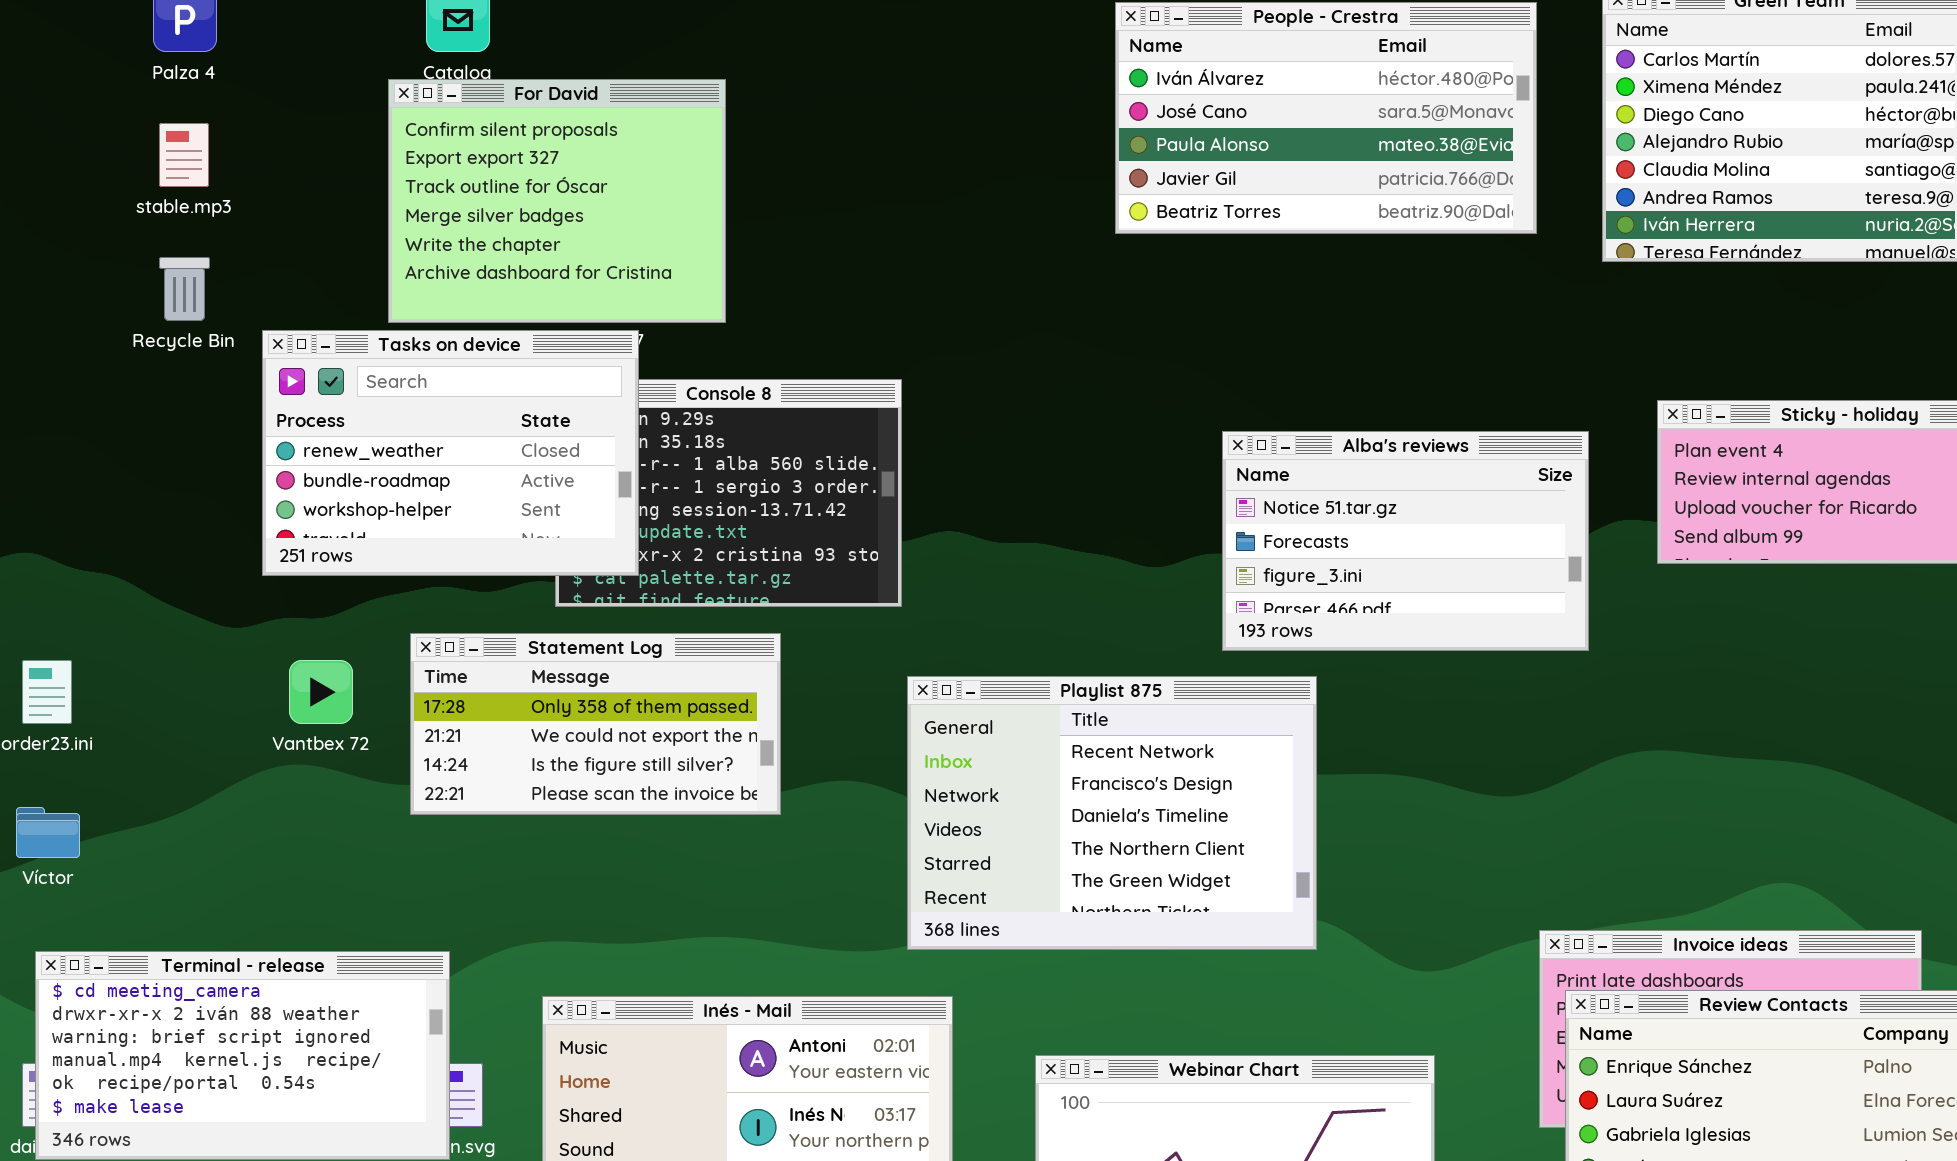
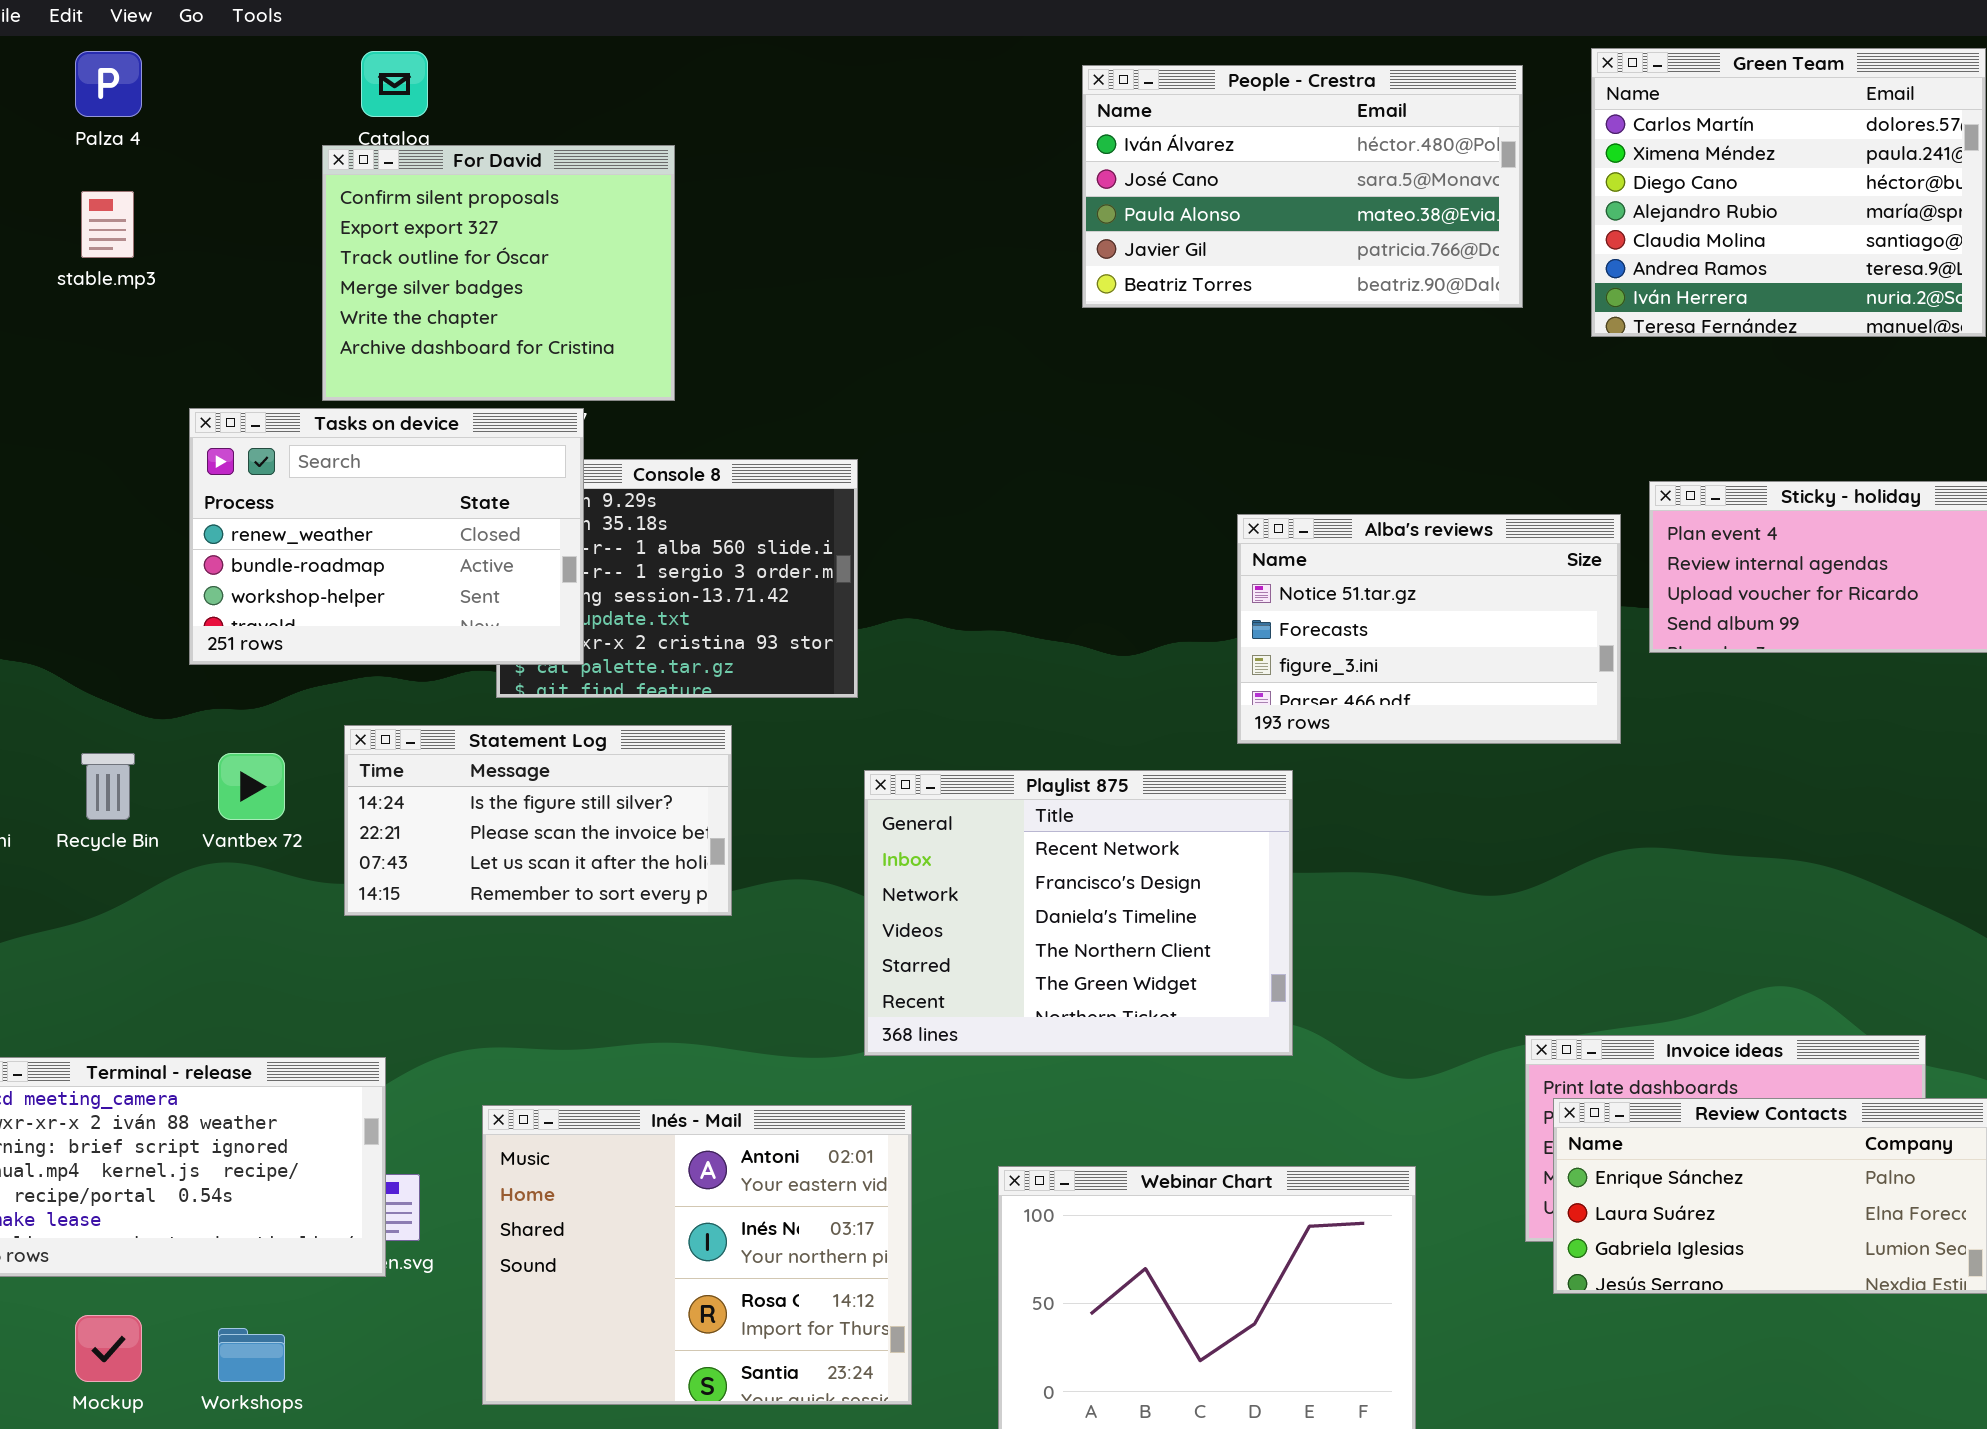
Recycle Bin: [159,257,210,321] -> [81,753,135,820], moved
Alba's reviews: [1222,431,1589,651] -> [1237,514,1621,744], moved
Statement Log: [410,633,781,815] -> [344,725,732,916], scrolled down 2 rows

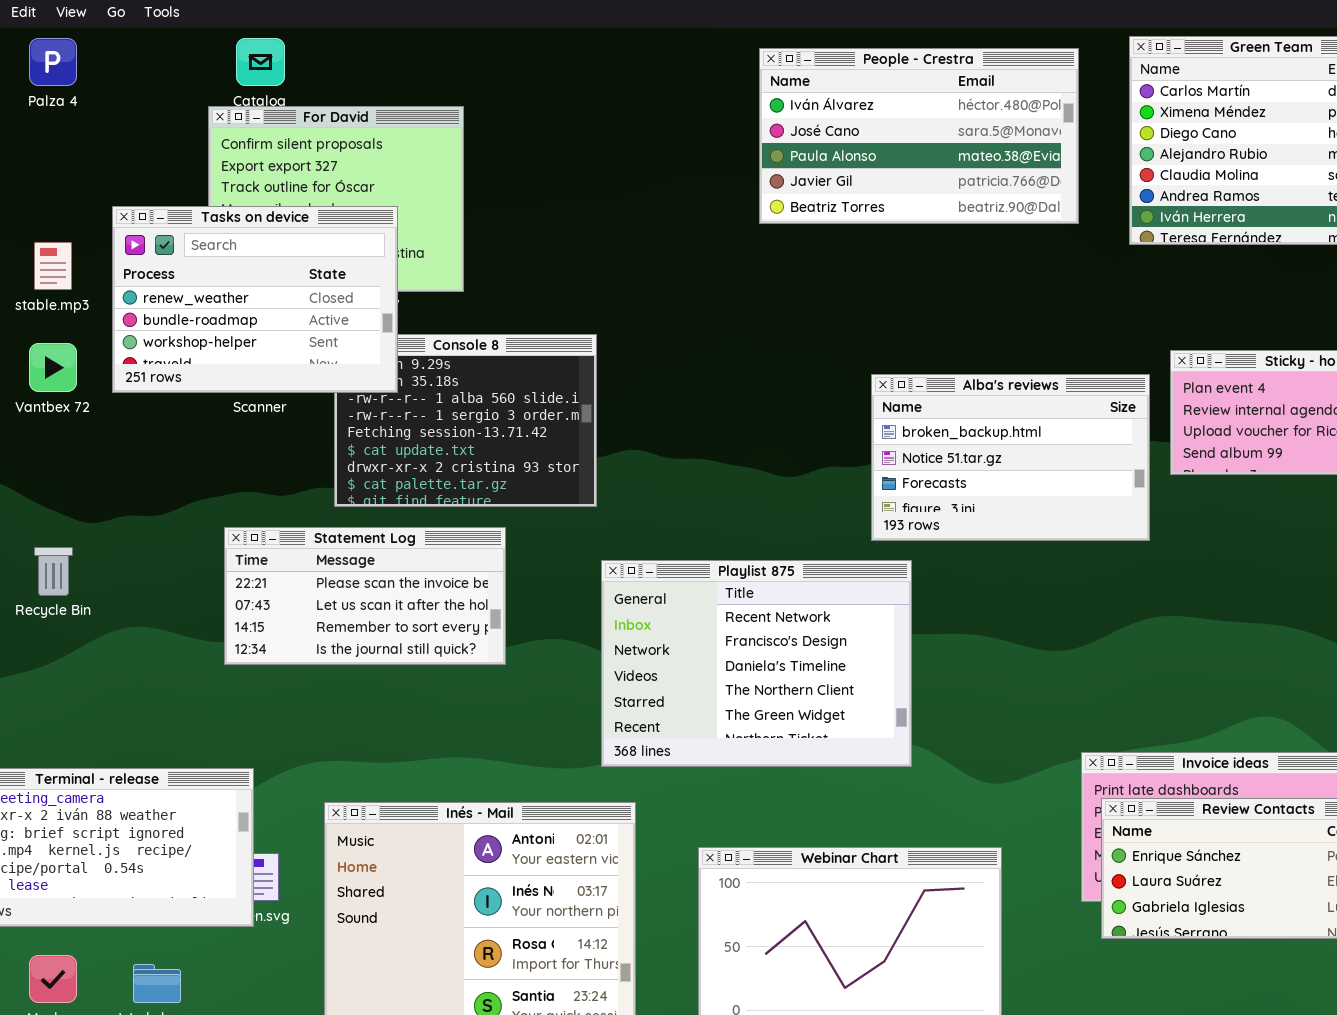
stable.mp3: [81,191,134,258] -> [34,242,72,290], moved
Tasks on device: [189,408,584,665] -> [112,206,398,393], moved
Alba's reviews: [1237,514,1621,744] -> [871,374,1150,541], scrolled up 1 row
Statement Log: [344,725,732,916] -> [224,527,506,665], scrolled down 1 row
Vantbex 72: [218,753,285,820] -> [29,343,77,392], moved

